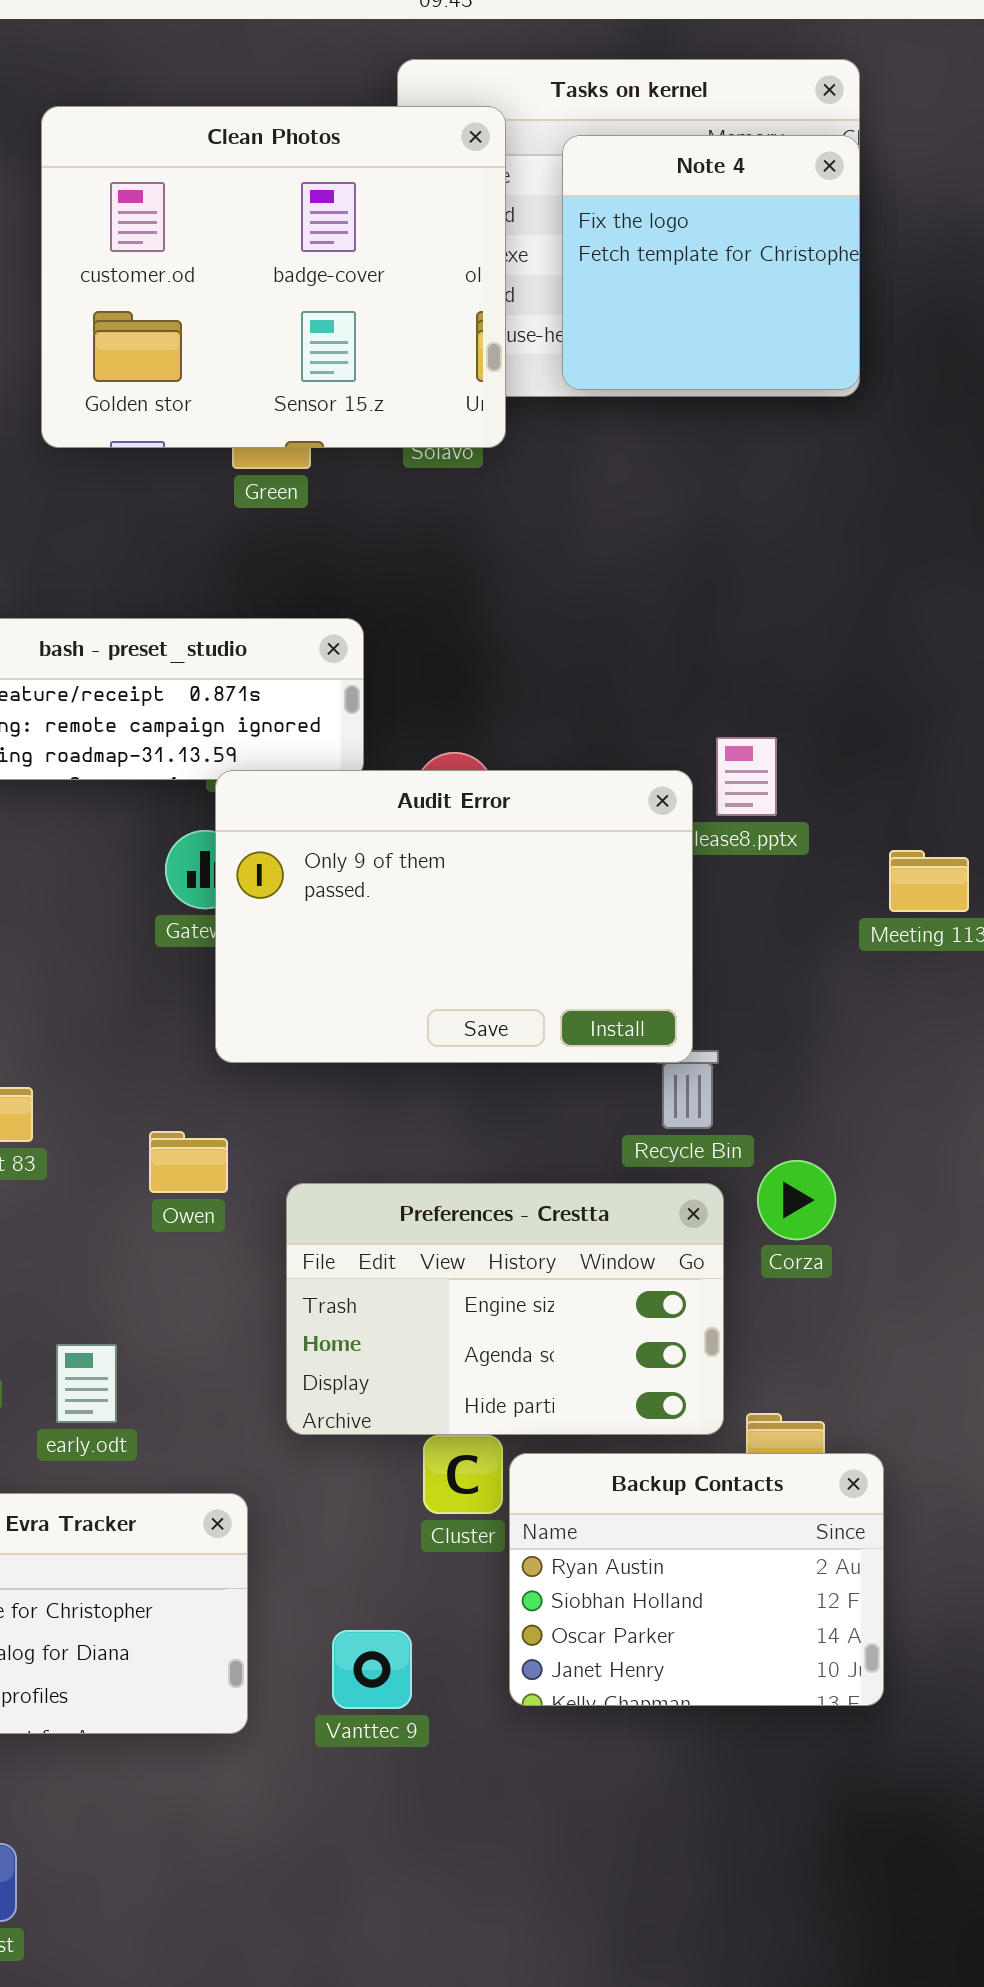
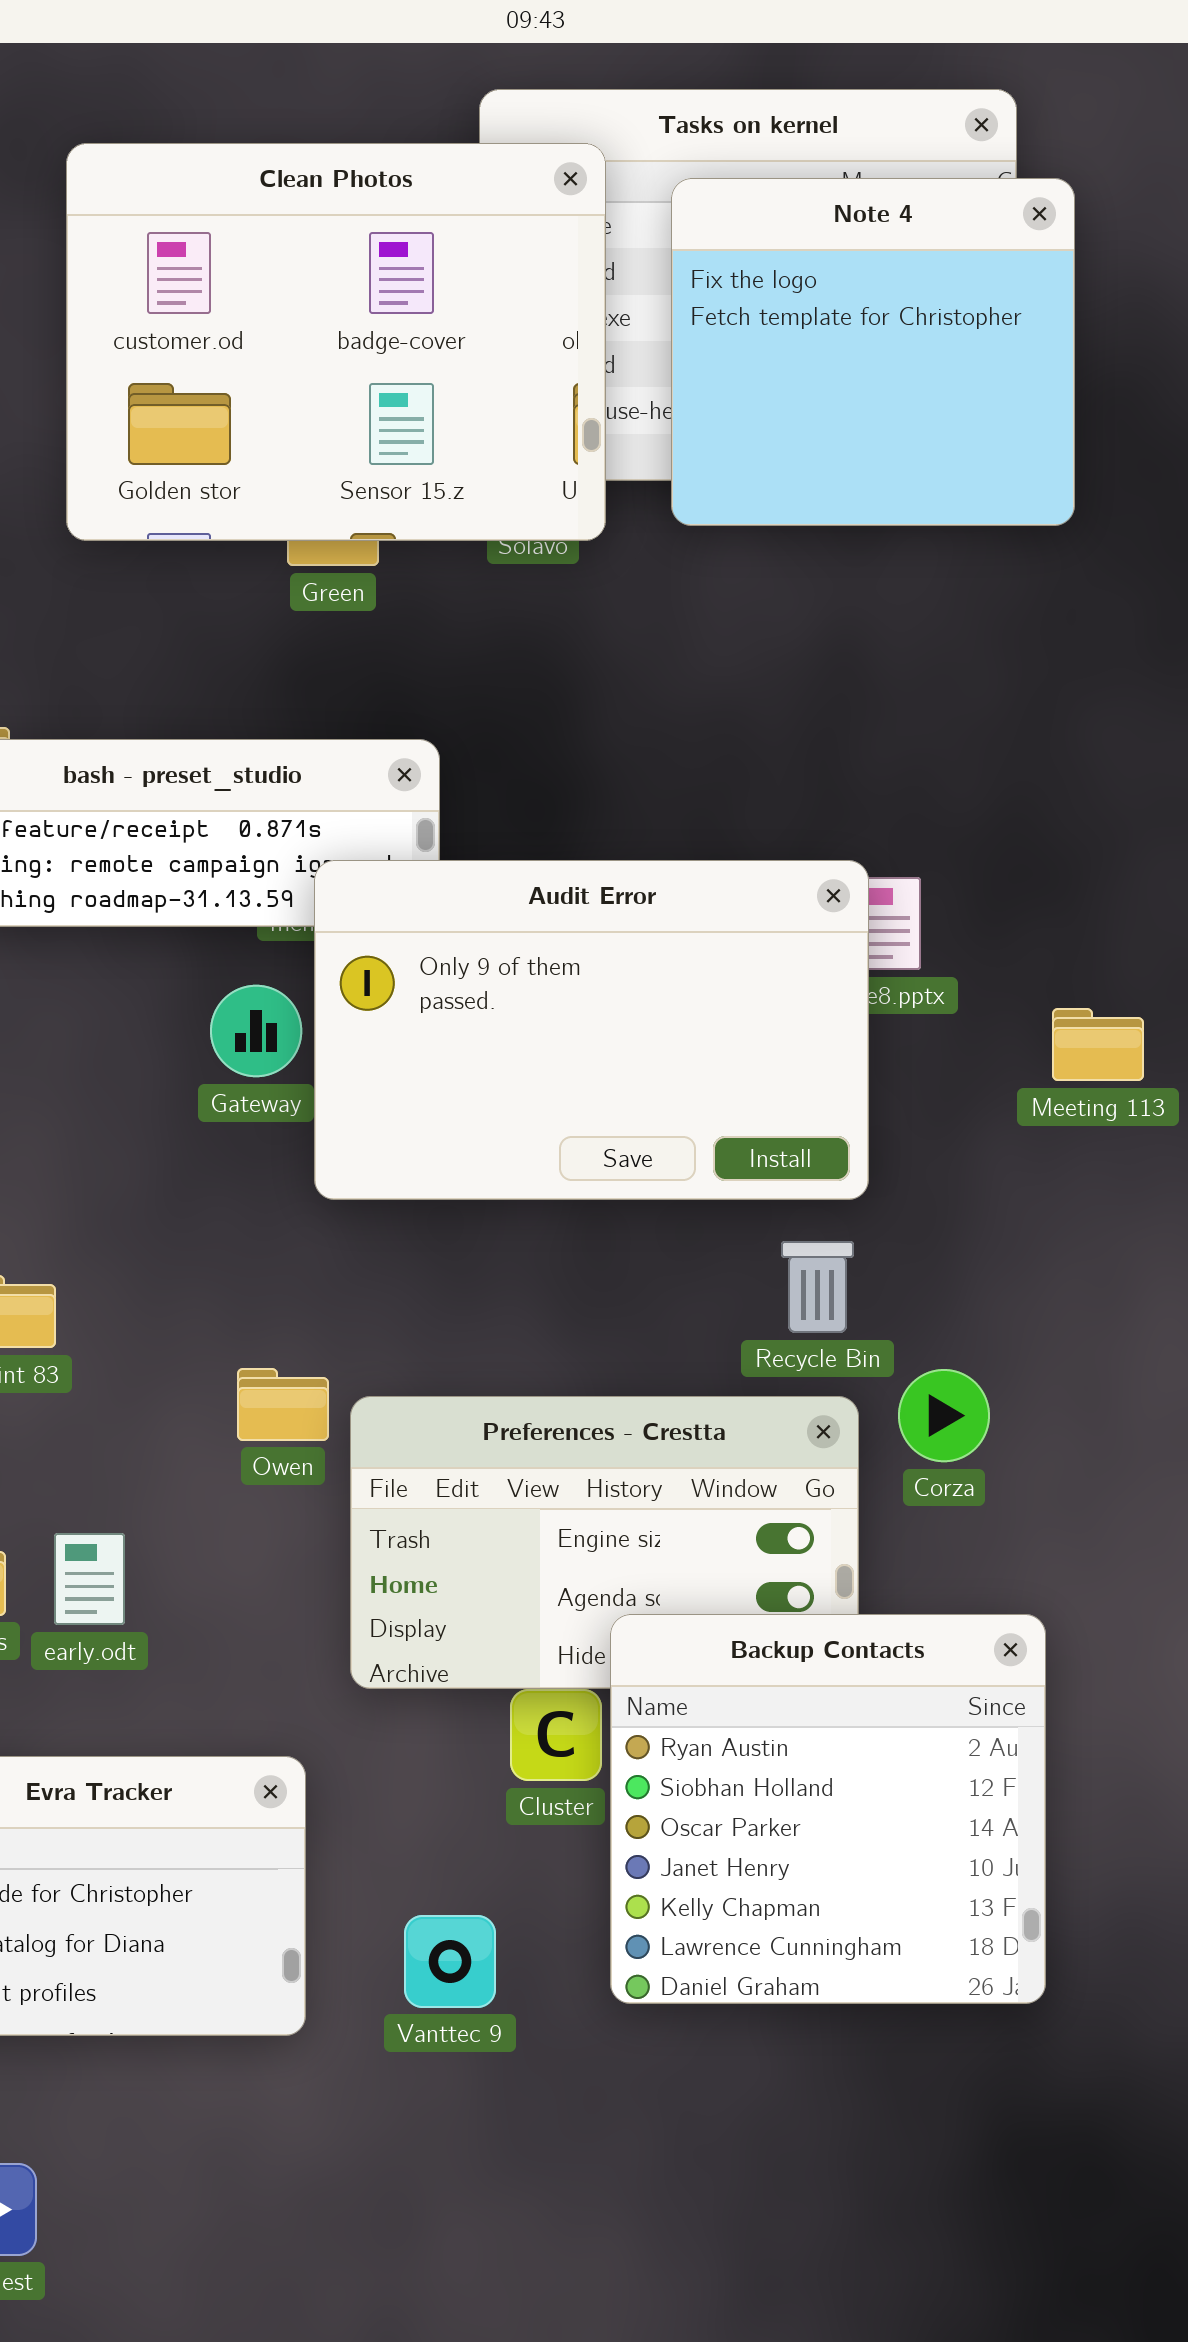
Note 4: [562,135,860,390] -> [671,178,1075,526], resized
Audit Error: [215,770,693,1063] -> [314,860,869,1200], moved
Owen: [149,1131,228,1193] -> [237,1368,329,1441], moved
early.odt: [56,1344,117,1423] -> [54,1533,125,1625], moved
Backup Contacts: [509,1453,884,1706] -> [610,1614,1046,2004], resized

